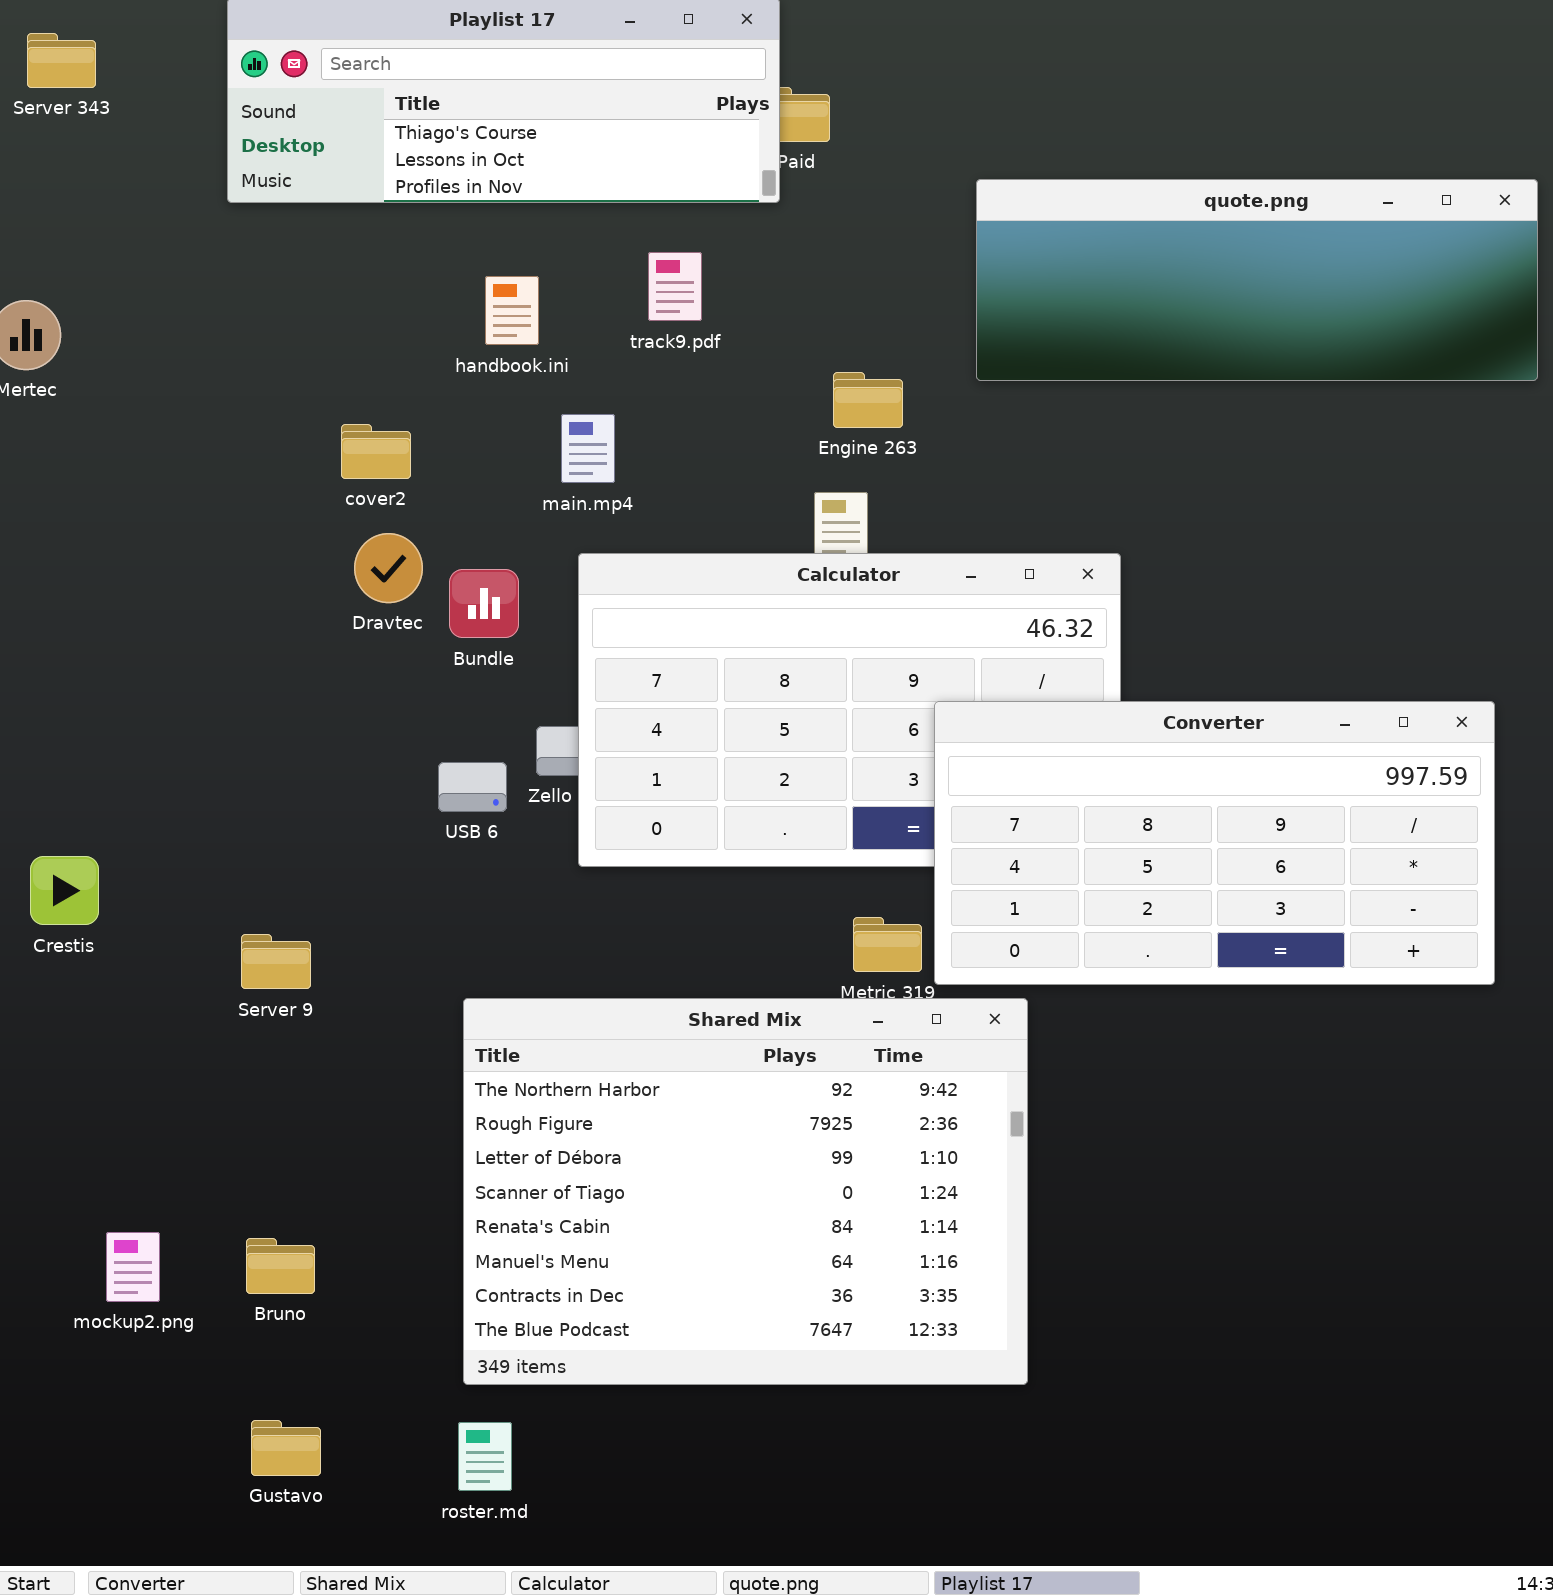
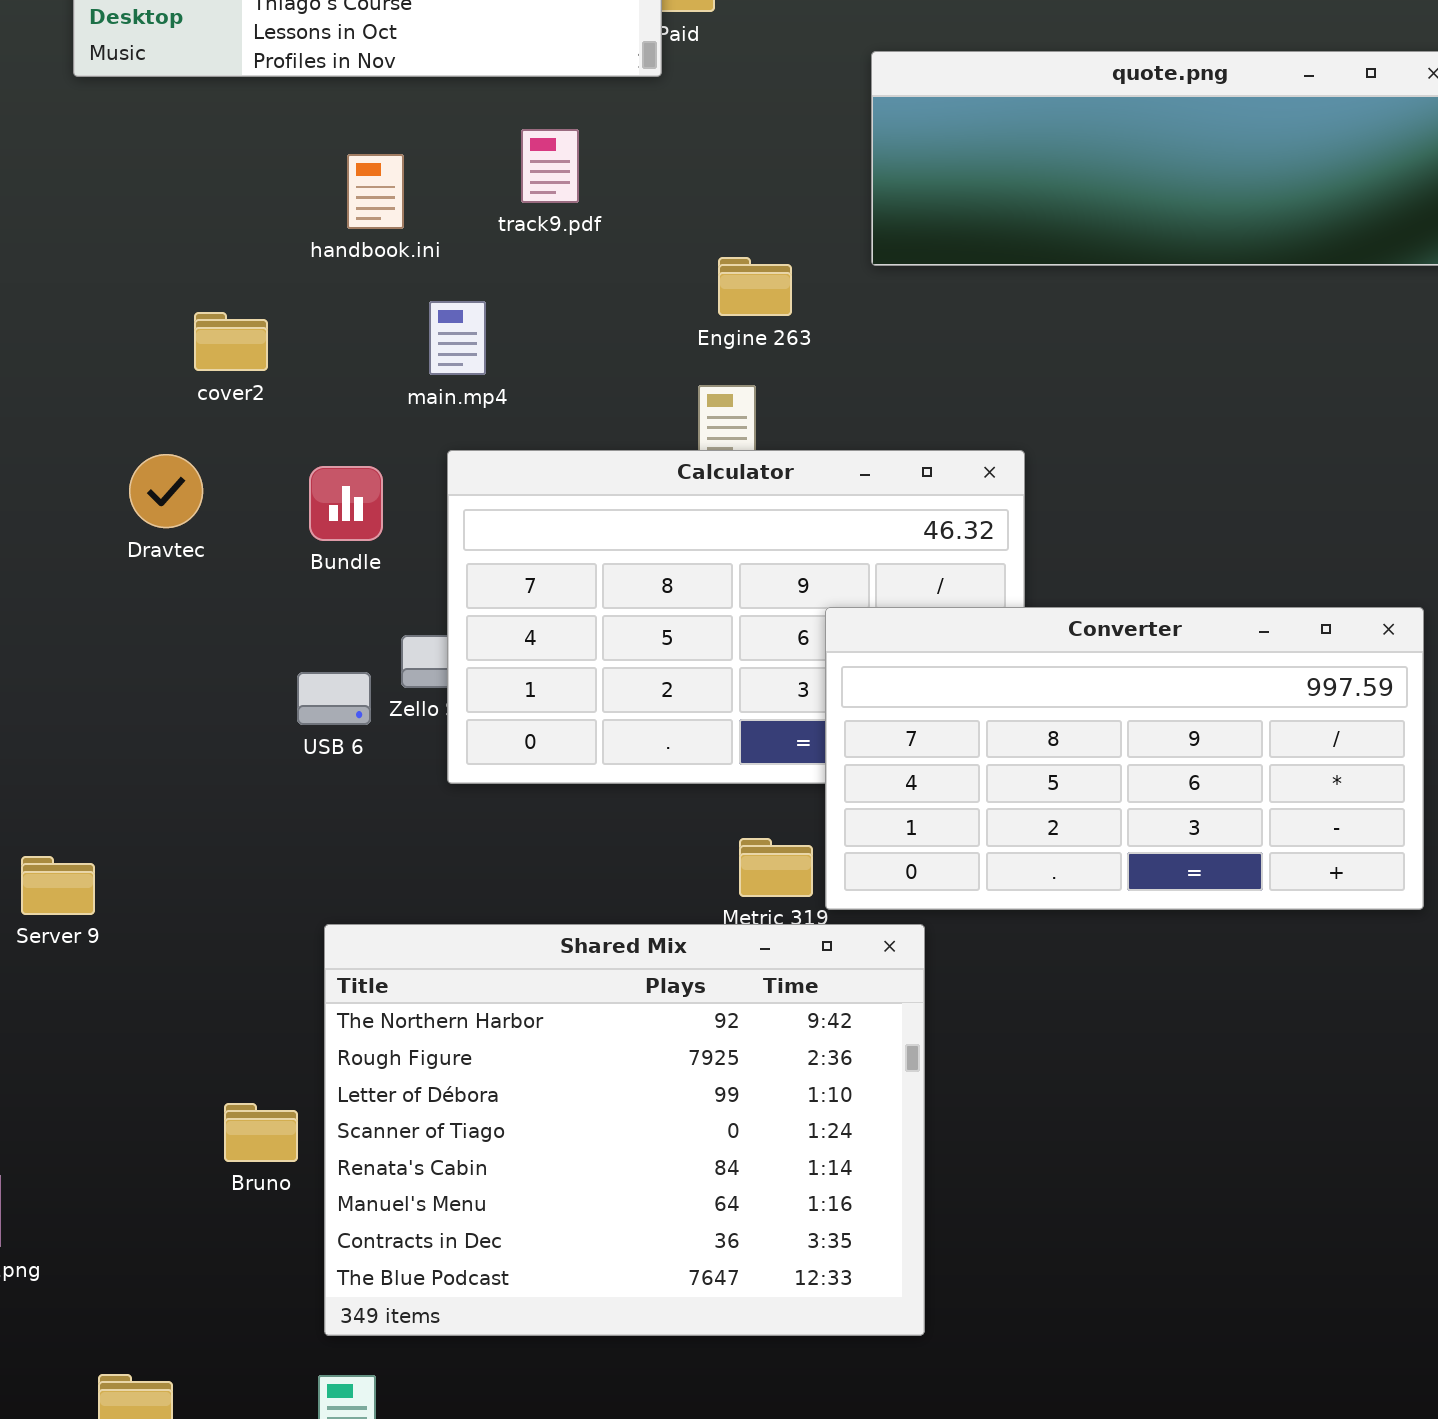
Dravtec: [354,533,423,603] -> [129,454,203,528], moved
Server 9: [241,934,311,989] -> [21,856,95,915], moved
Bruno: [246,1238,315,1294] -> [224,1103,298,1162], moved

